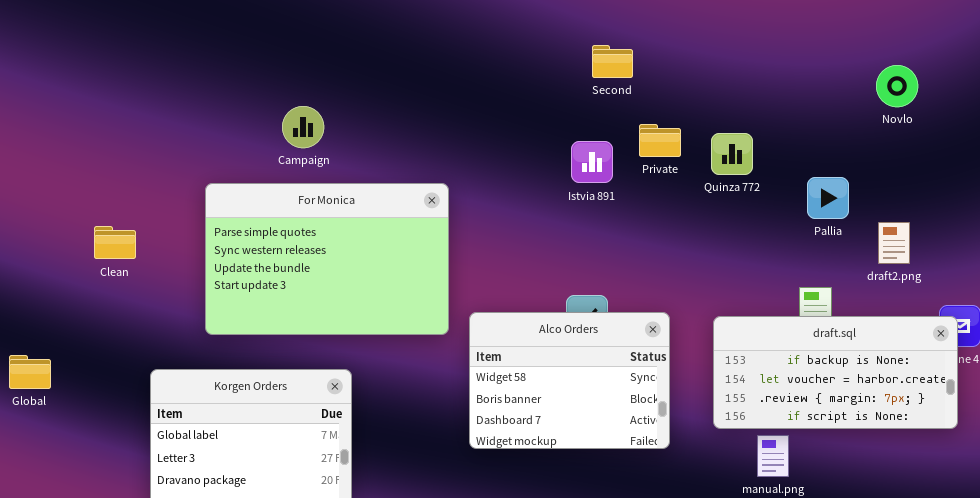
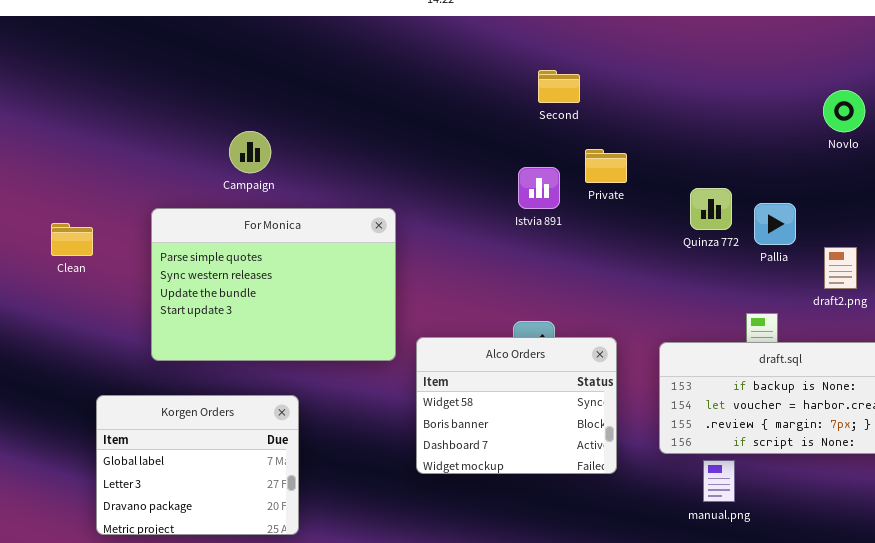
Quinza 772: [711,133,753,175] -> [690,188,732,230], moved
Clean: [94,226,136,259] -> [51,223,93,256], moved

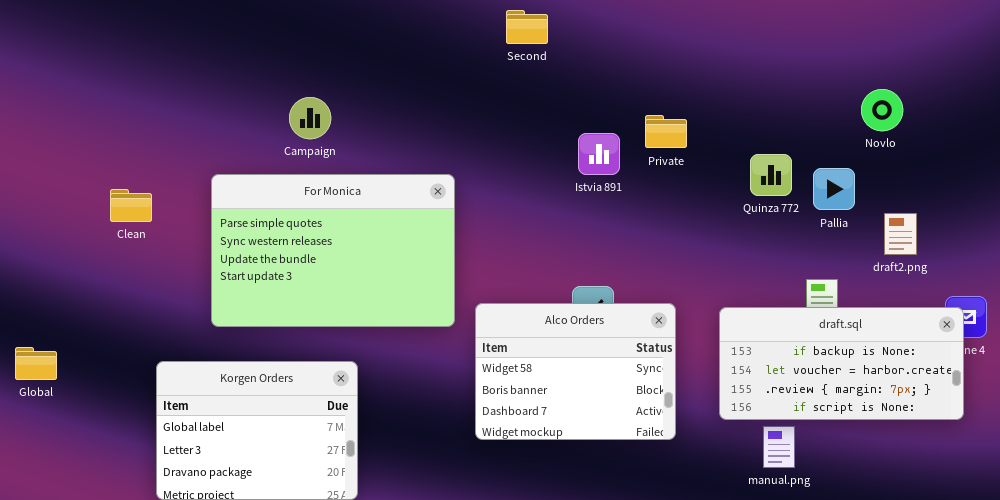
Second: [538,70,580,103] -> [506,10,548,44], moved
Novlo: [823,90,865,132] -> [861,89,903,131], moved

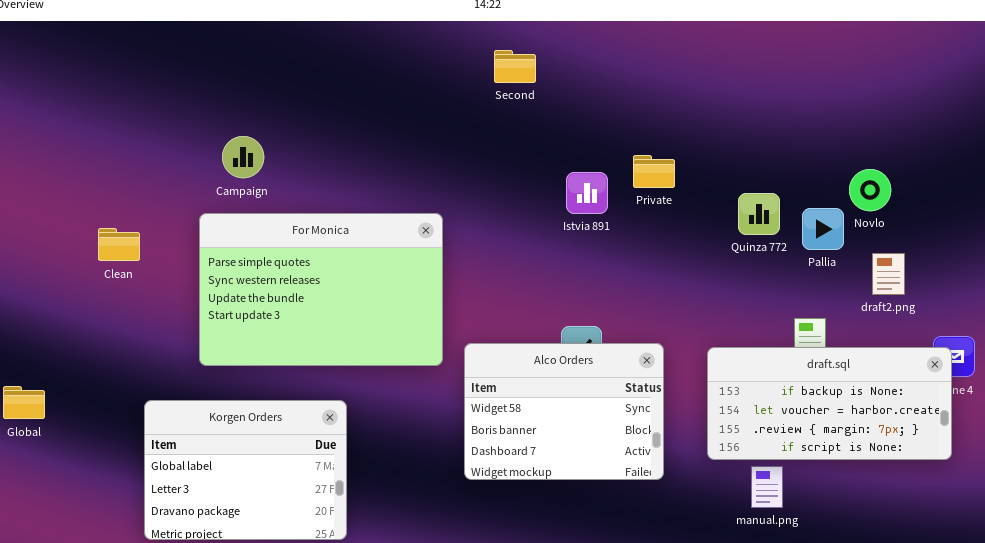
Novlo: [861,89,903,131] -> [849,169,891,211], moved
Campaign: [289,97,331,139] -> [222,136,264,178], moved

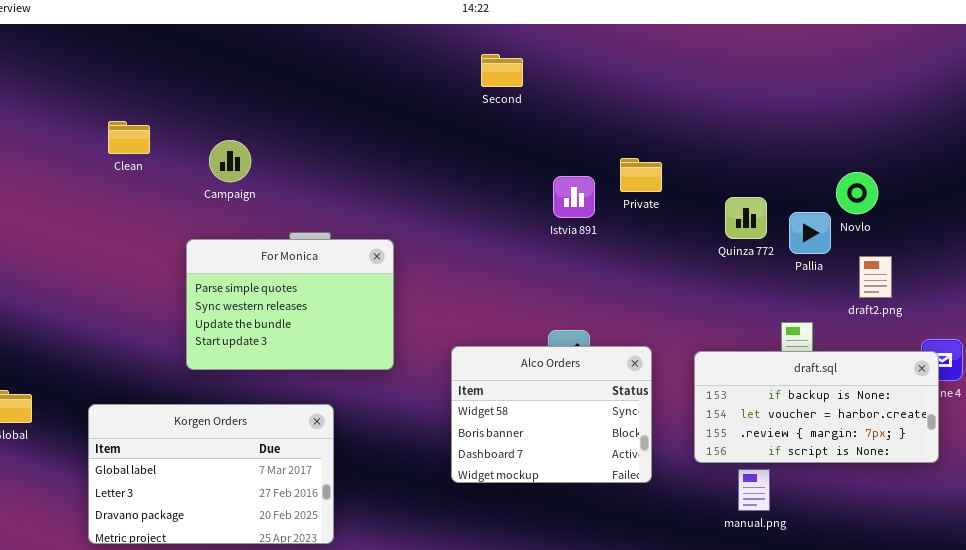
For Monica: [199,213,443,366] -> [186,239,394,370], resized
Clean: [98,228,140,261] -> [108,121,150,154], moved
Korgen Orders: [144,400,347,540] -> [88,404,334,544], resized

